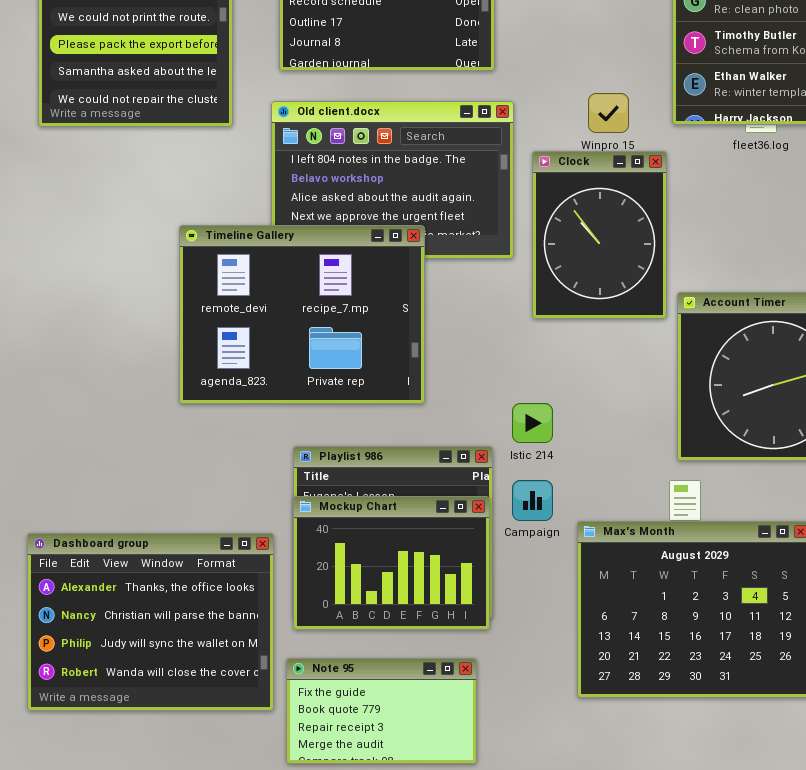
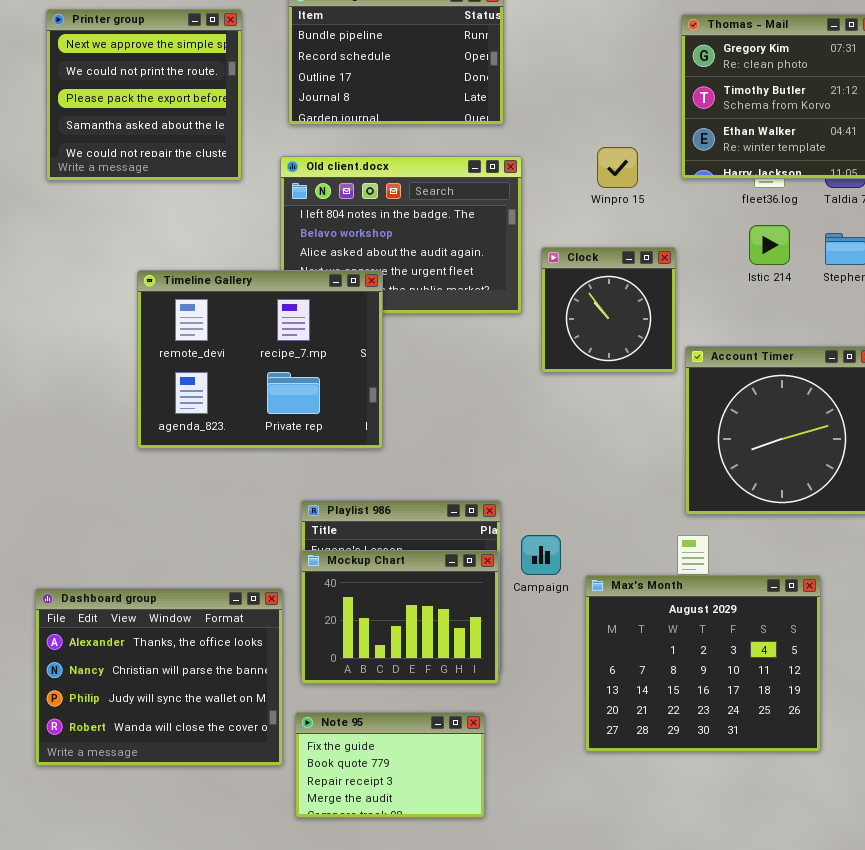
Clock: [532,151,667,319] -> [541,247,676,373], resized
Timeline Gallery: [179,225,425,404] -> [137,270,383,449], moved
Istic 214: [512,403,553,443] -> [749,225,790,265], moved

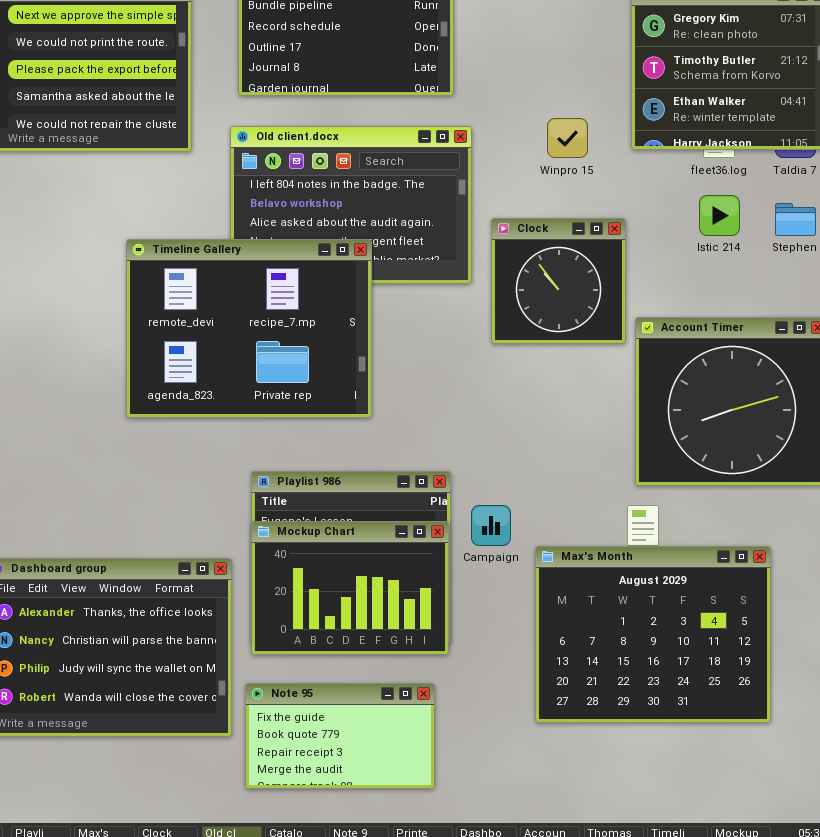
Timeline Gallery: [137,270,383,449] -> [126,239,372,418], moved

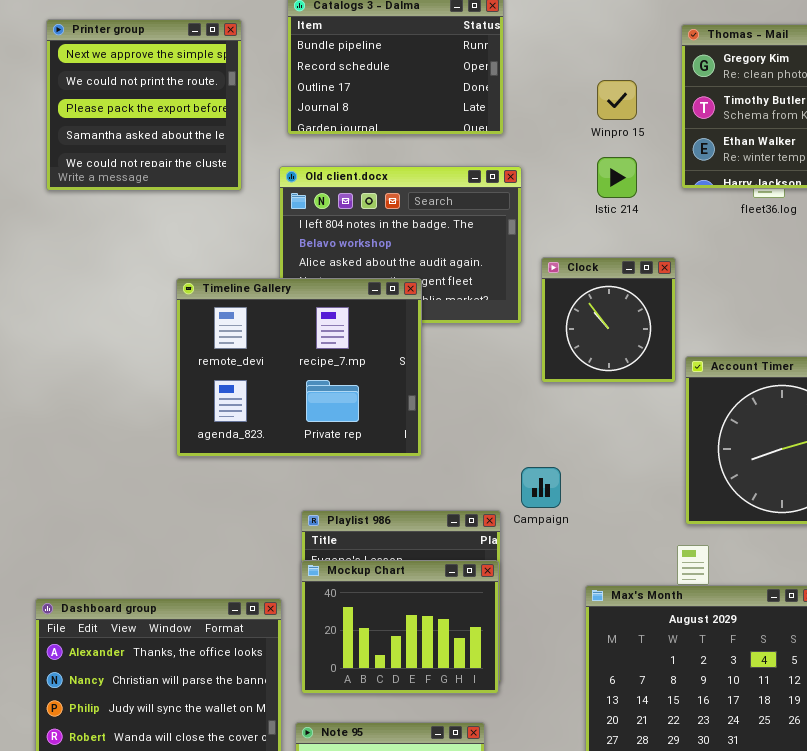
Winpro 15: [547,118,588,158] -> [597,80,637,120], moved
Istic 214: [699,195,740,236] -> [597,157,637,198], moved
Campaign: [471,505,511,546] -> [521,467,561,508], moved

